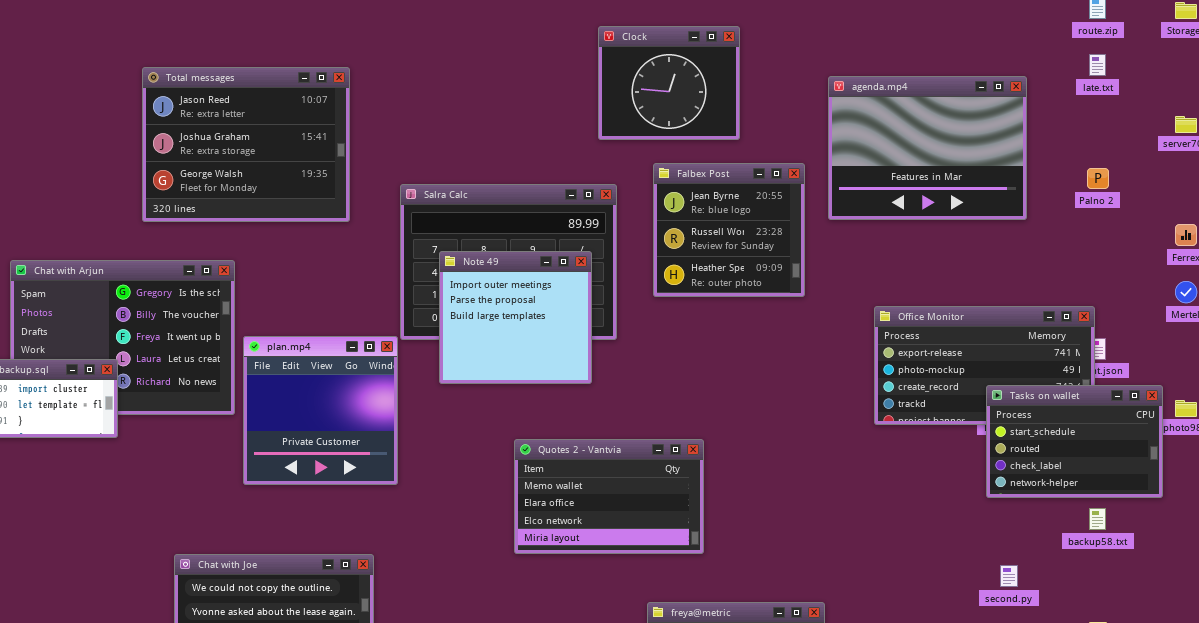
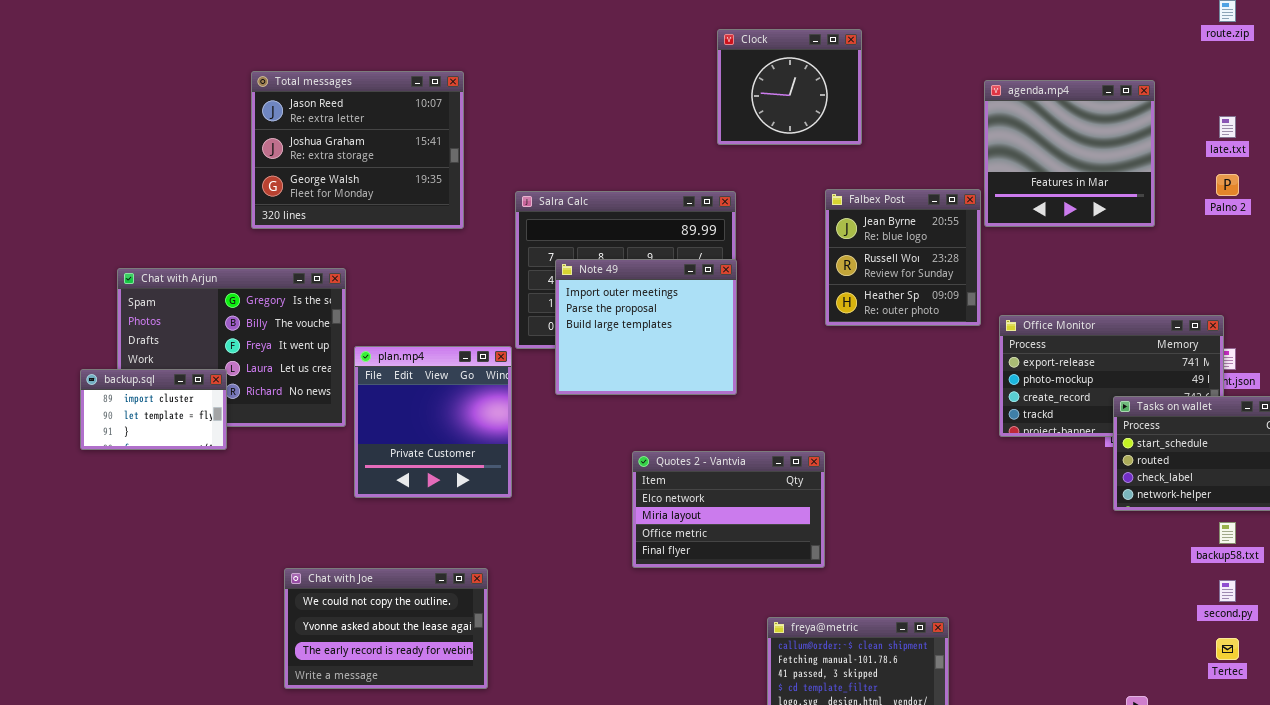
late.txt: [1089,54,1106,76] -> [1219,116,1236,138], moved
agenda.mp4: [828,76,1027,220] -> [984,80,1155,227], resized
Falbex Post: [653,163,805,297] -> [825,189,981,326], moved
Note 49: [439,251,592,384] -> [555,259,737,395], resized
Quotes 2 - Vantvia: [514,439,704,554] -> [632,451,825,568], scrolled down 2 rows
second.py: [1000,565,1018,587] -> [1219,580,1236,602], moved

